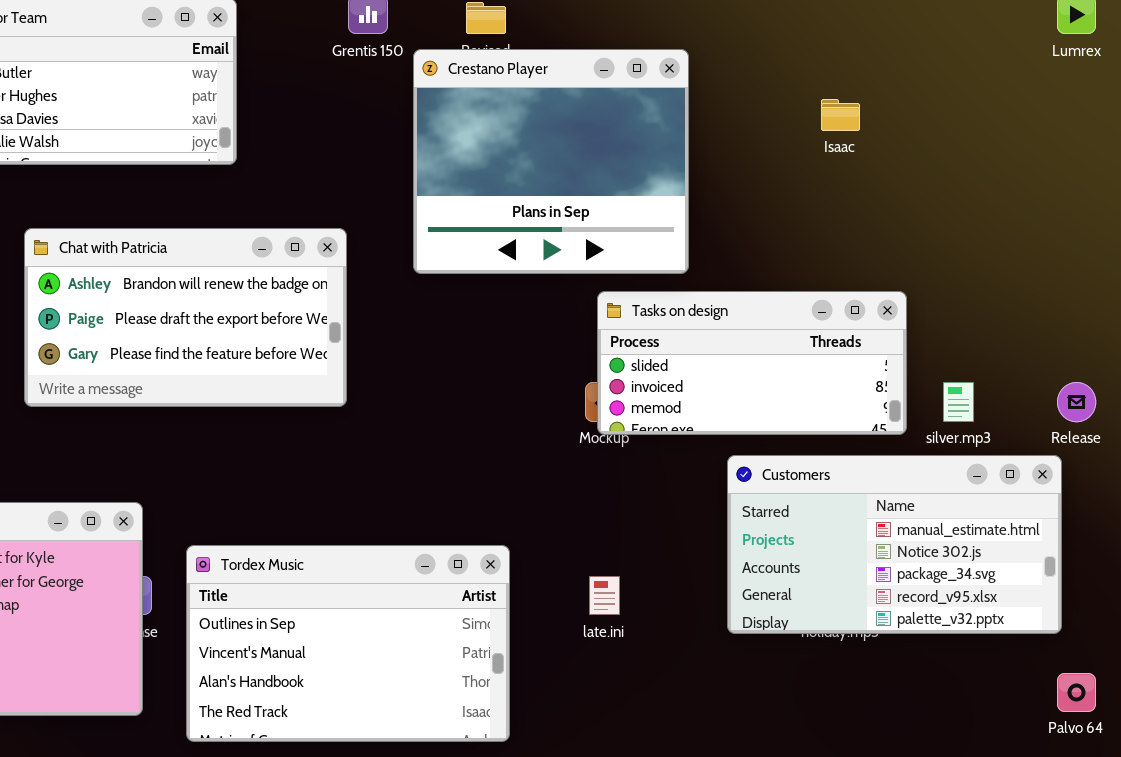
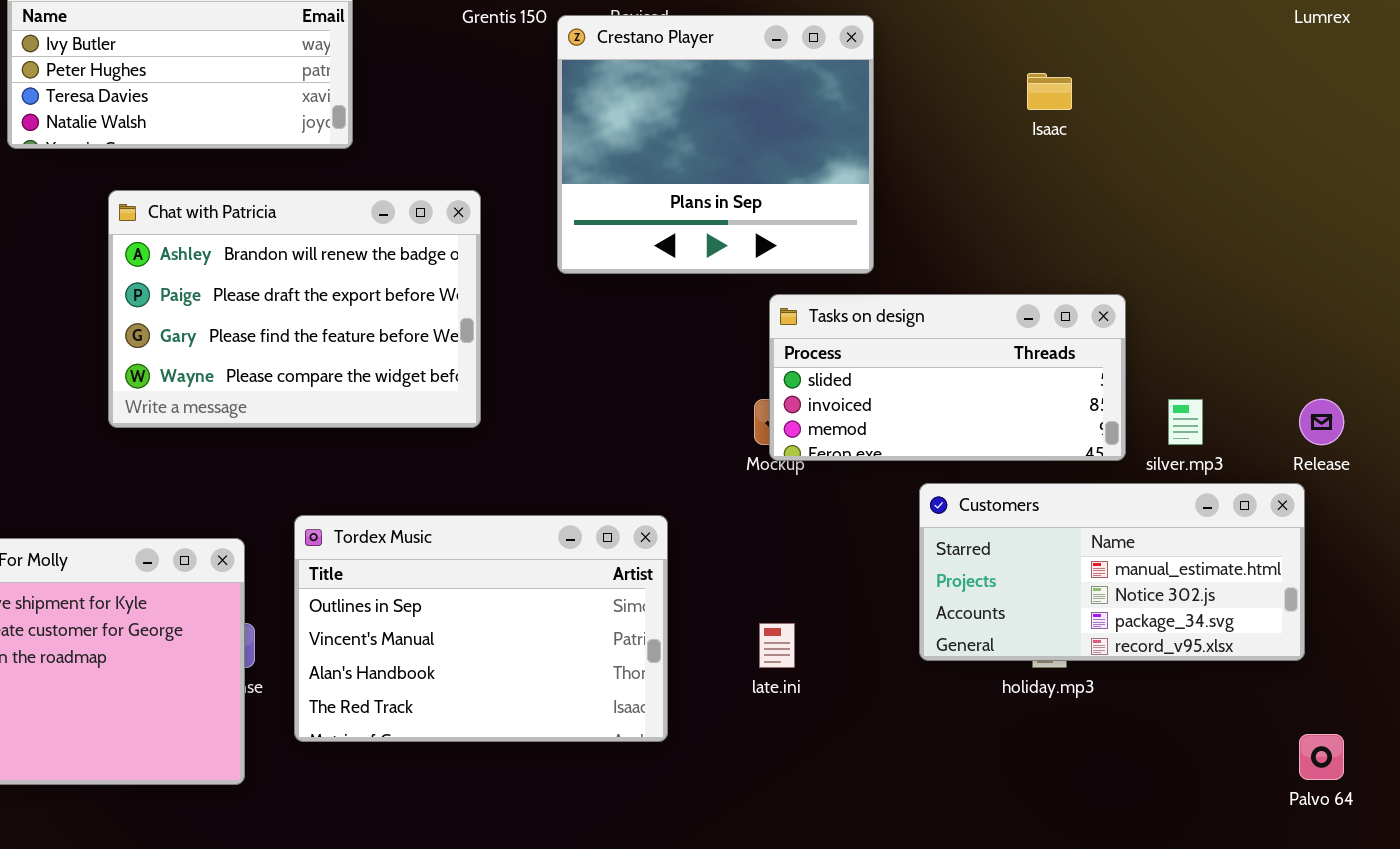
Chat with Patricia: [24,228,347,407] -> [108,190,481,428], resized
Customers: [727,455,1062,634] -> [919,483,1305,661], resized
Tordex Music: [186,545,510,742] -> [294,515,668,742], moved

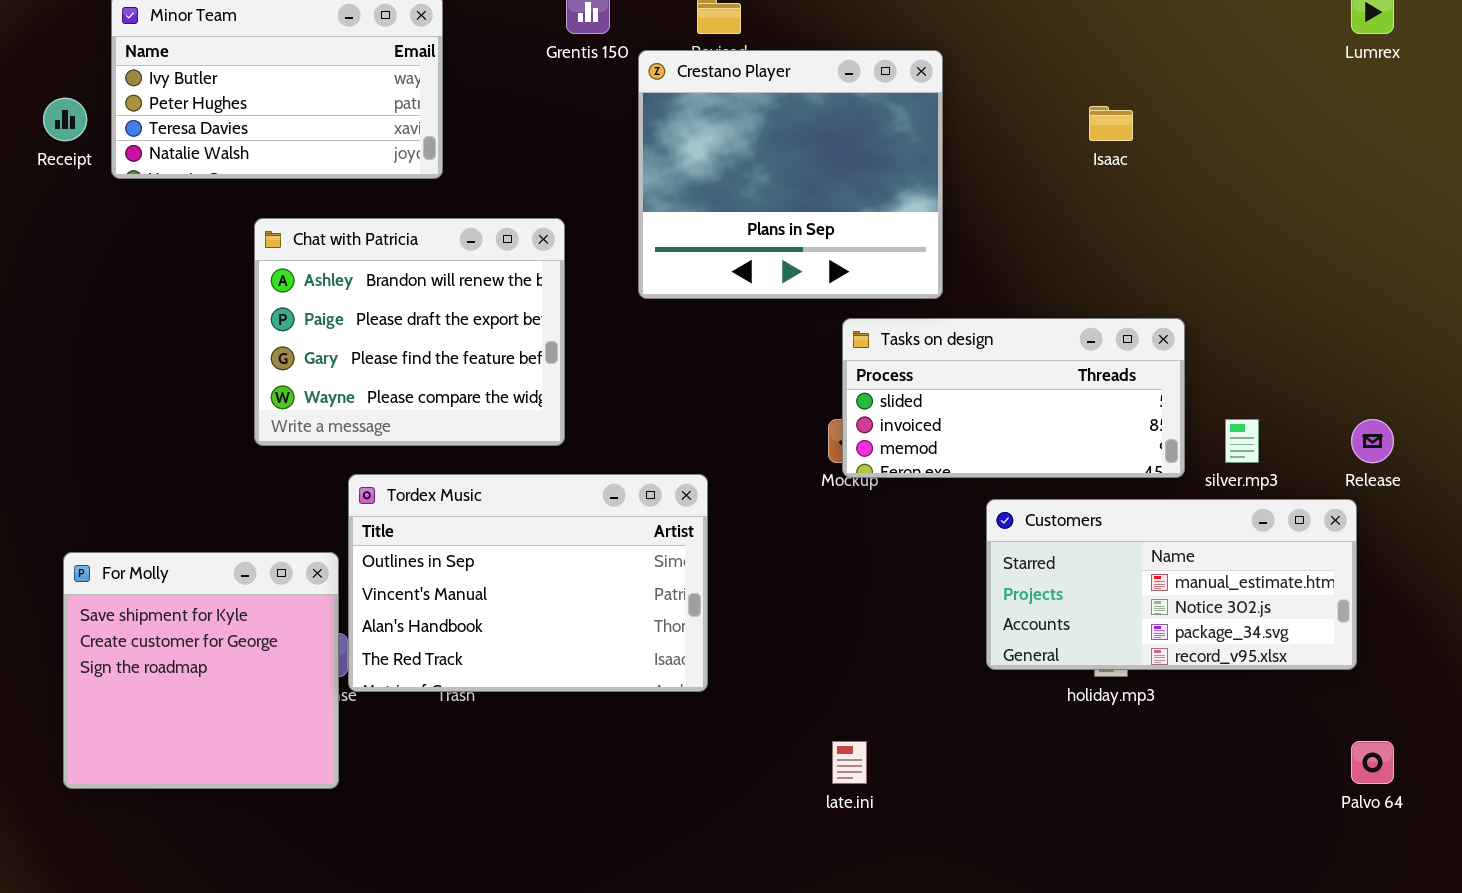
Chat with Patricia: [108,190,481,428] -> [254,218,565,446], resized
Tordex Music: [294,515,668,742] -> [348,474,708,692], moved
late.ini: [759,623,795,668] -> [832,741,867,784], moved

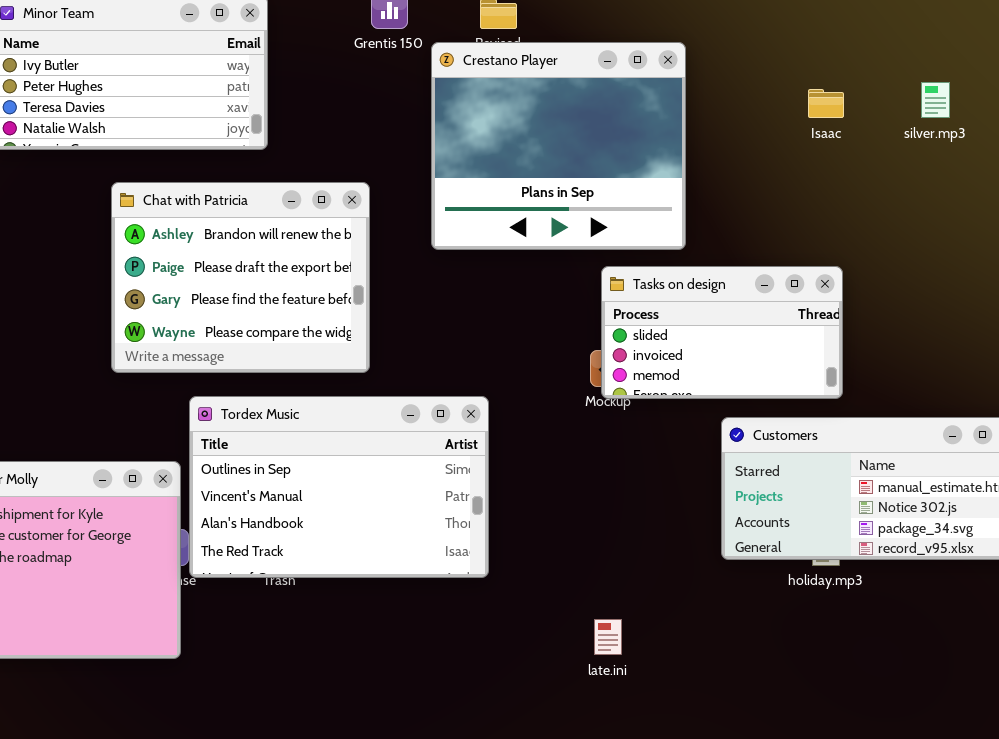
Tasks on design: [842,318,1185,478] -> [601,266,843,399], resized
silver.mp3: [1225,419,1259,463] -> [921,82,950,118], moved

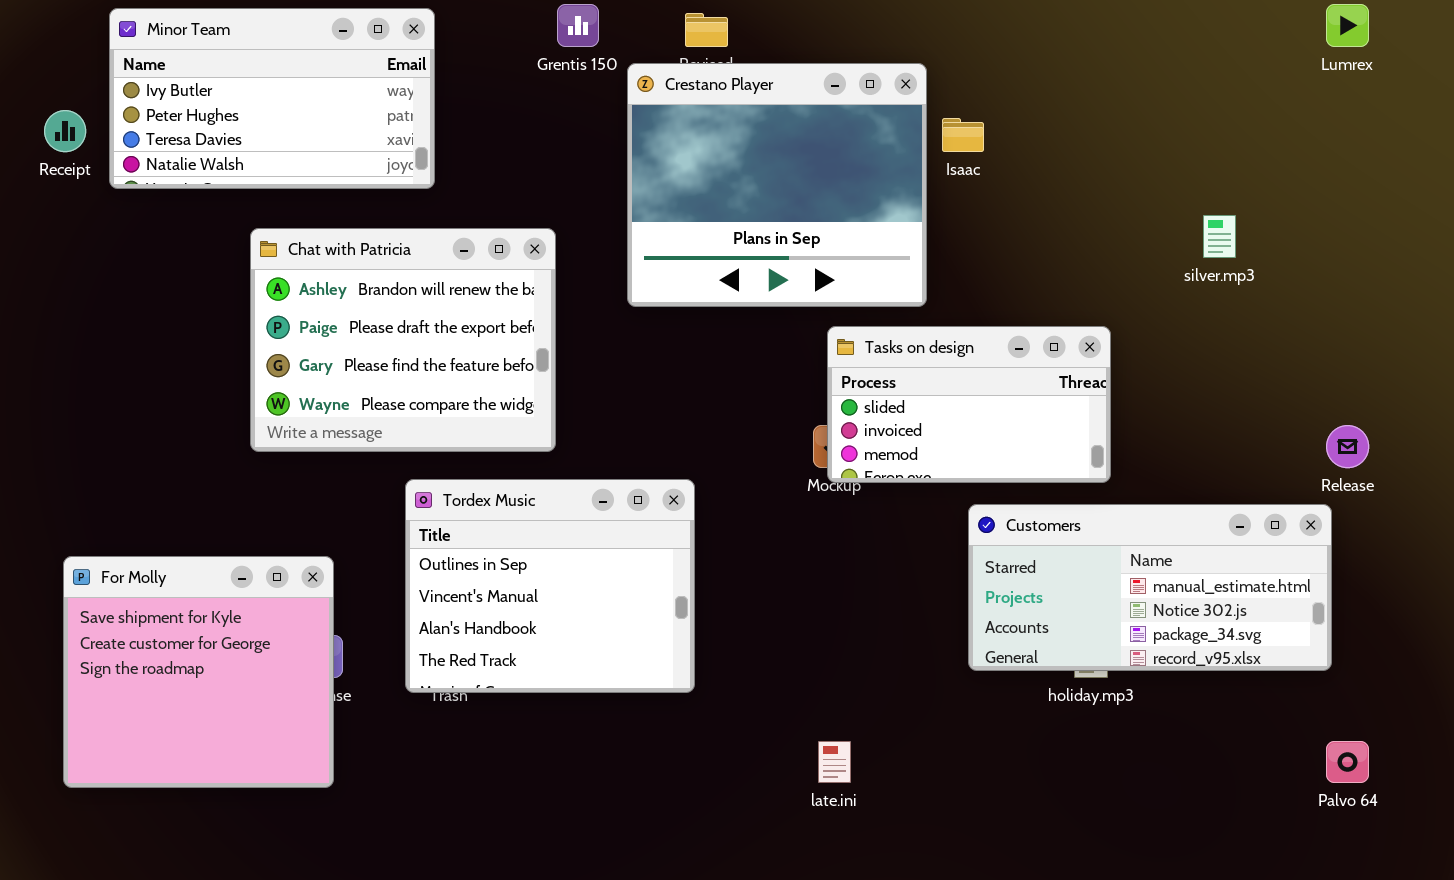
silver.mp3: [921,82,950,118] -> [1203,215,1236,258], moved
Isaac: [808,89,844,118] -> [942,118,984,152], moved
Tordex Music: [189,396,489,578] -> [405,479,695,693], resized

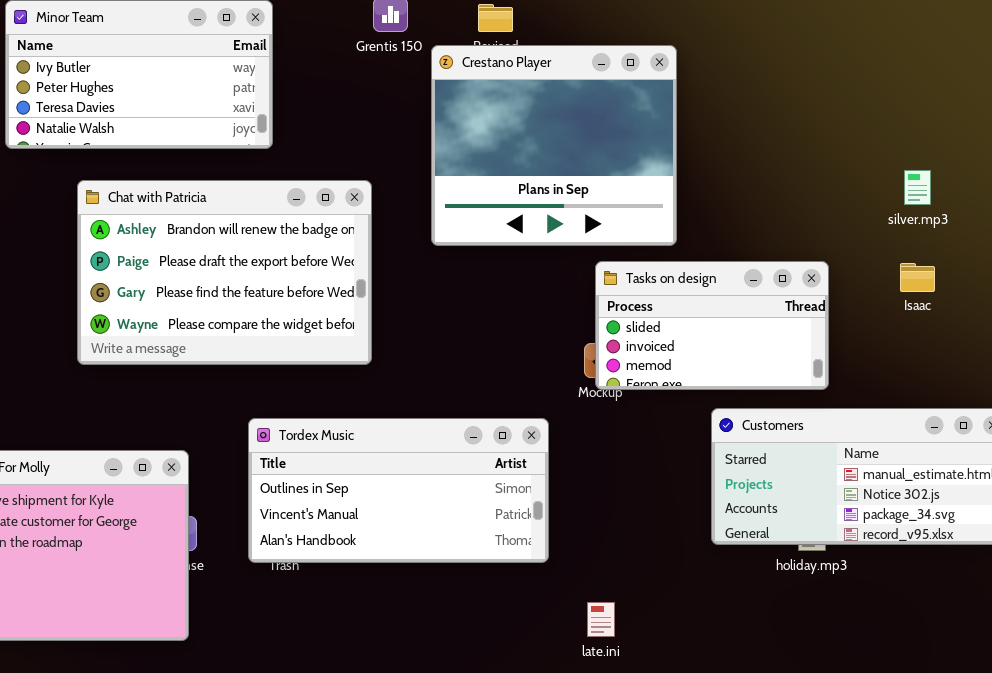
Isaac: [942,118,984,152] -> [900,263,935,292], moved
Chat with Patricia: [250,228,556,452] -> [77,180,372,365], resized
Tordex Music: [405,479,695,693] -> [248,418,549,563], resized

